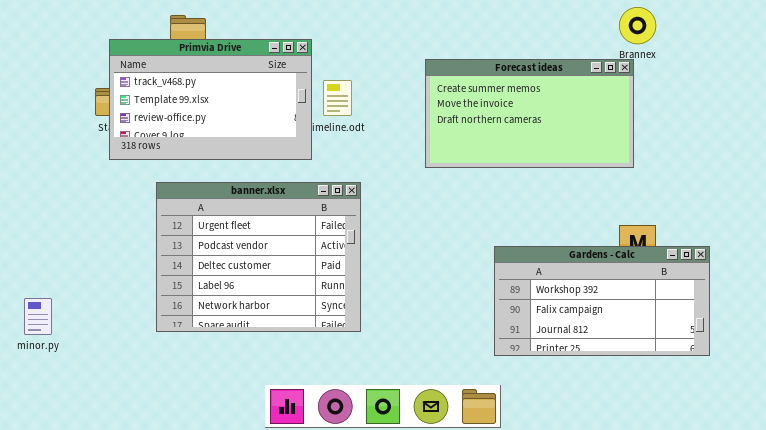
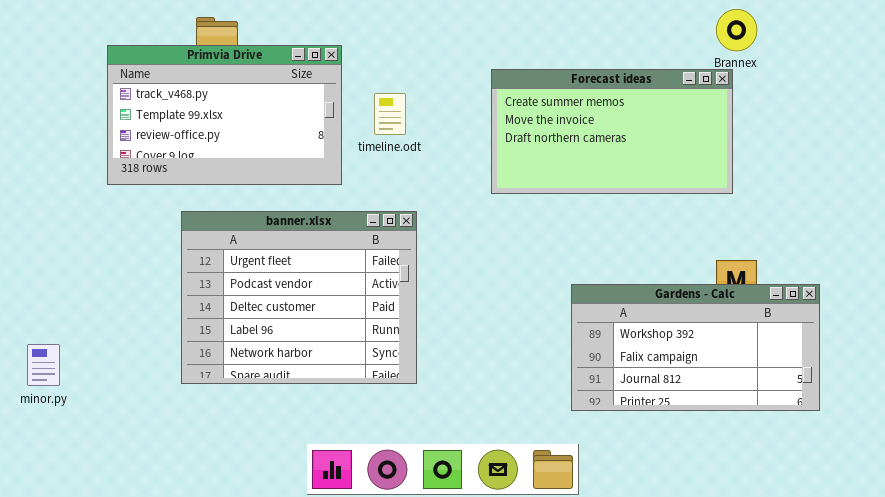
Primvia Drive: [109,39,312,160] -> [107,45,342,185], moved

